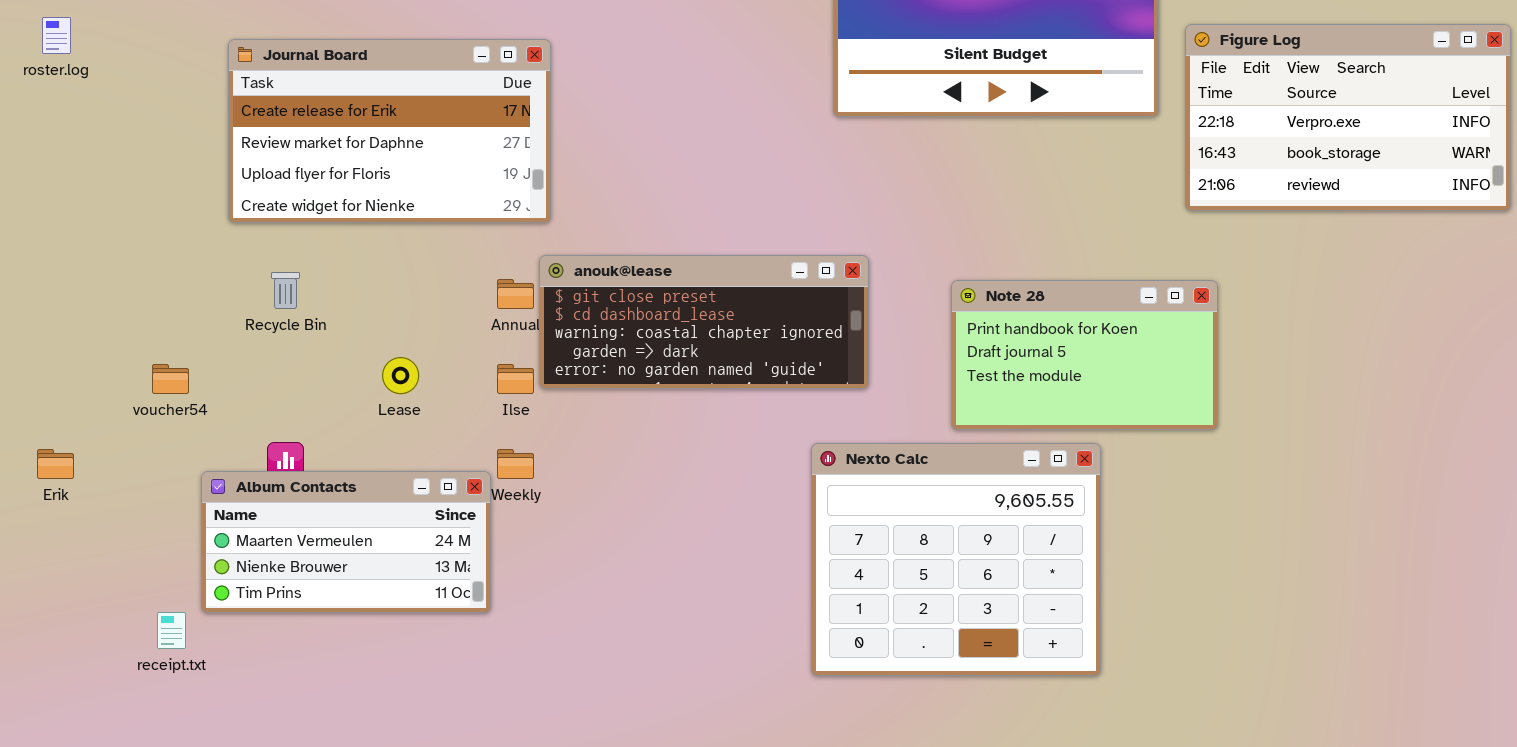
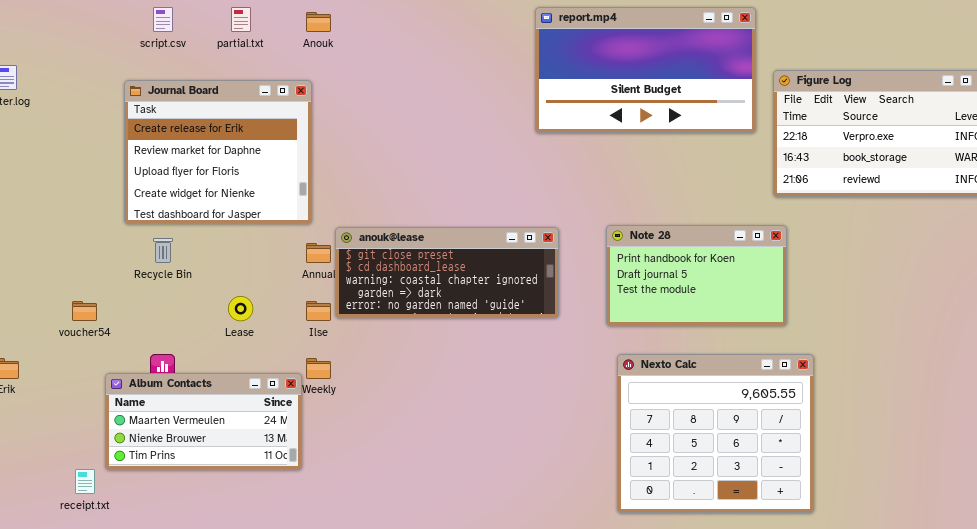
Journal Board: [228,39,551,223] -> [124,80,312,224], resized
Note 28: [951,280,1218,430] -> [606,225,787,326], moved
Nexto Calc: [811,443,1101,676] -> [617,354,814,513], moved

